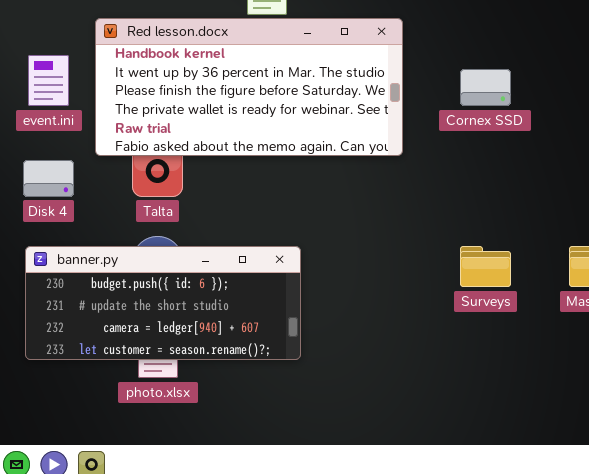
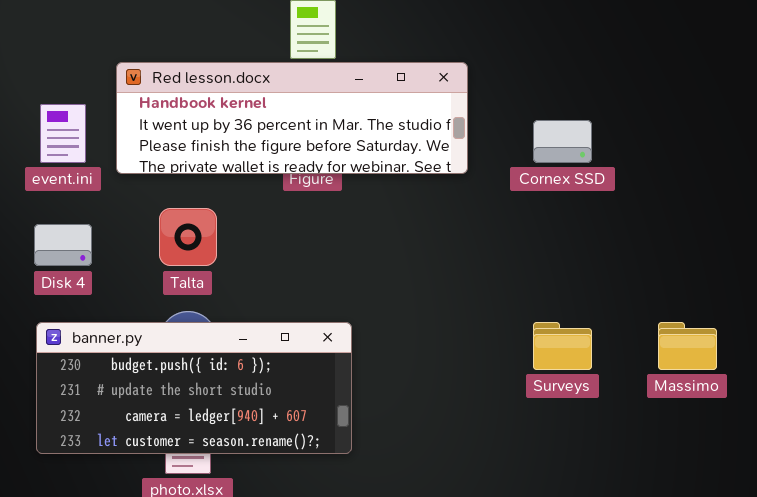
Red lesson.docx: [95,18,403,156] -> [116,62,468,174], resized

